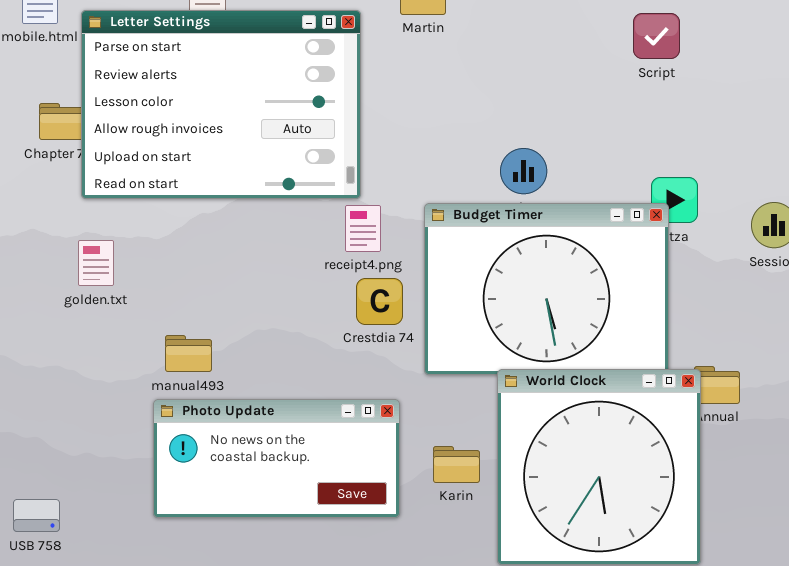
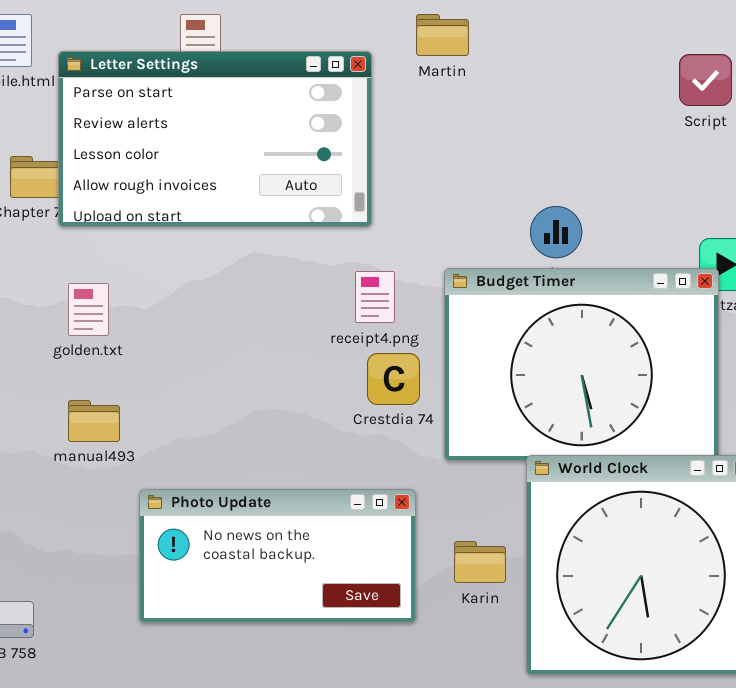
Letter Settings: [81,10,361,199] -> [58,51,372,227], resized
golden.txt: [78,240,114,286] -> [68,283,109,336], moved
manual493: [165,335,212,372] -> [68,400,120,442], moved

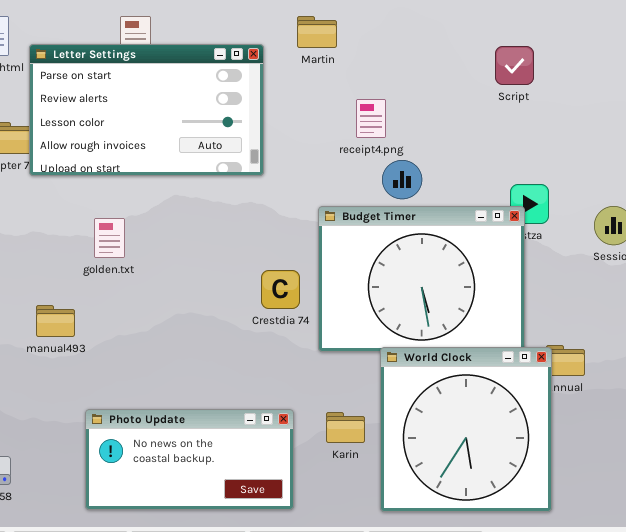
receipt4.png: [355,271,395,323] -> [356,99,386,138], moved
golden.txt: [68,283,109,336] -> [94,218,125,258], moved
Photo Update: [139,489,416,623] -> [85,409,294,510], moved

